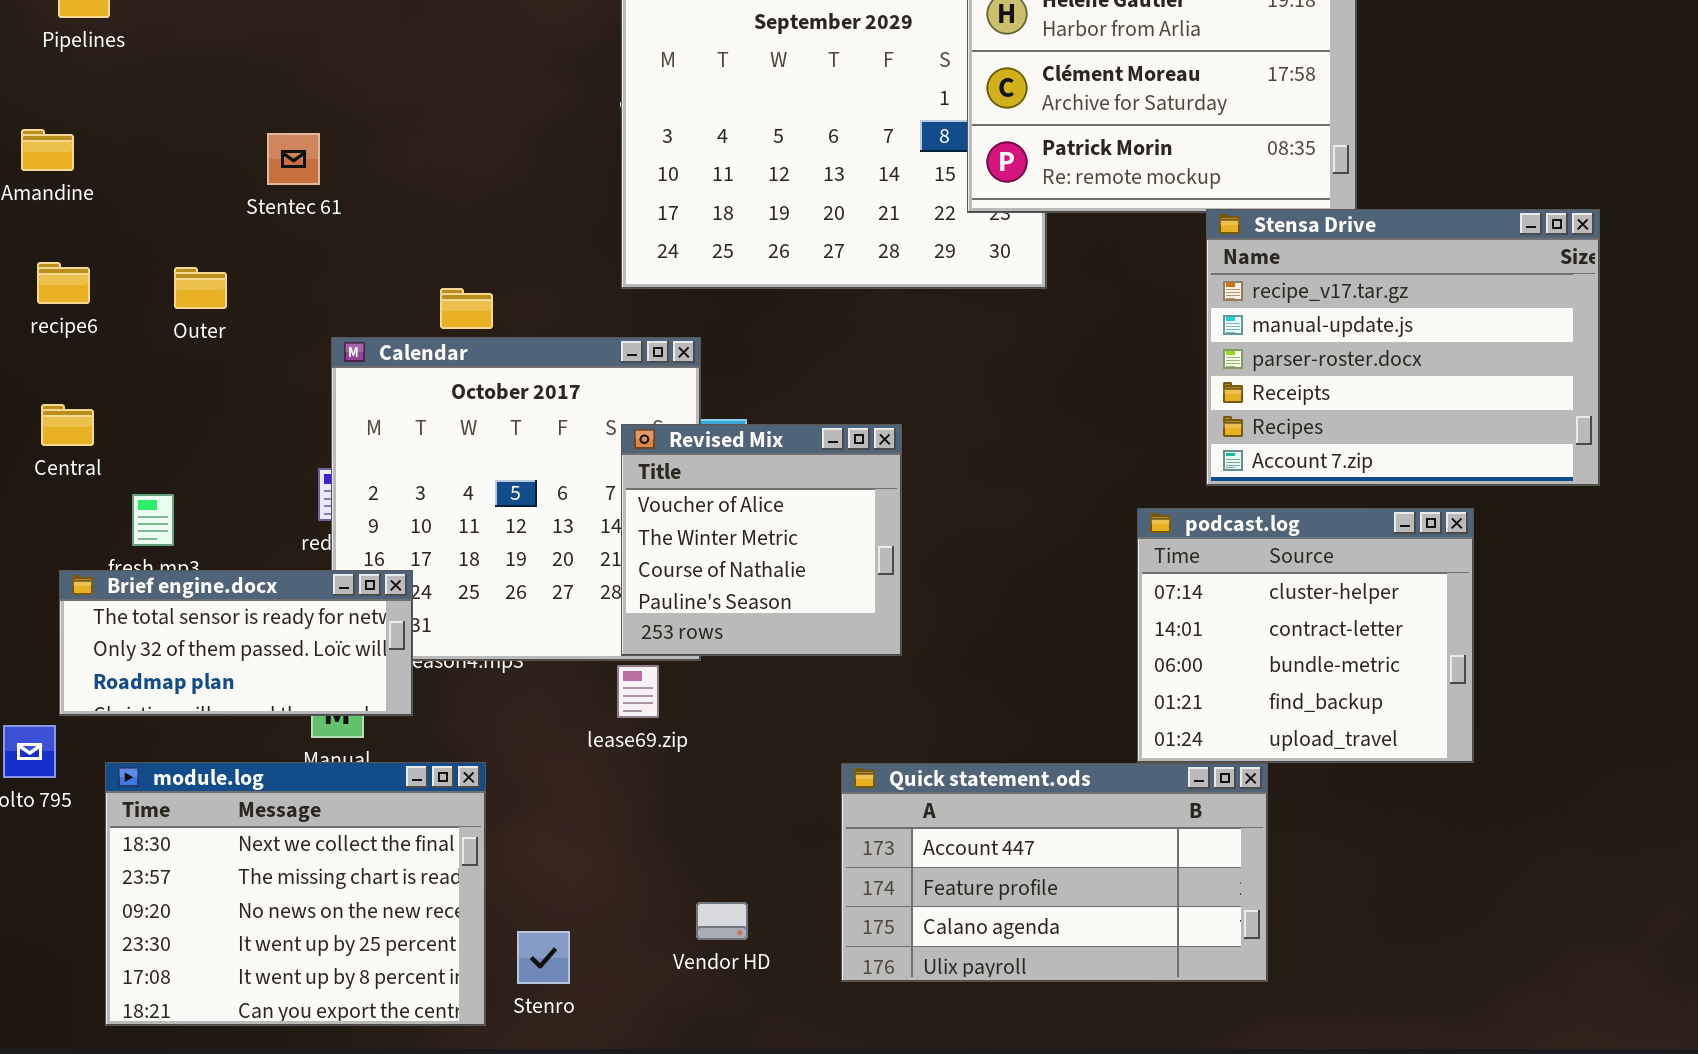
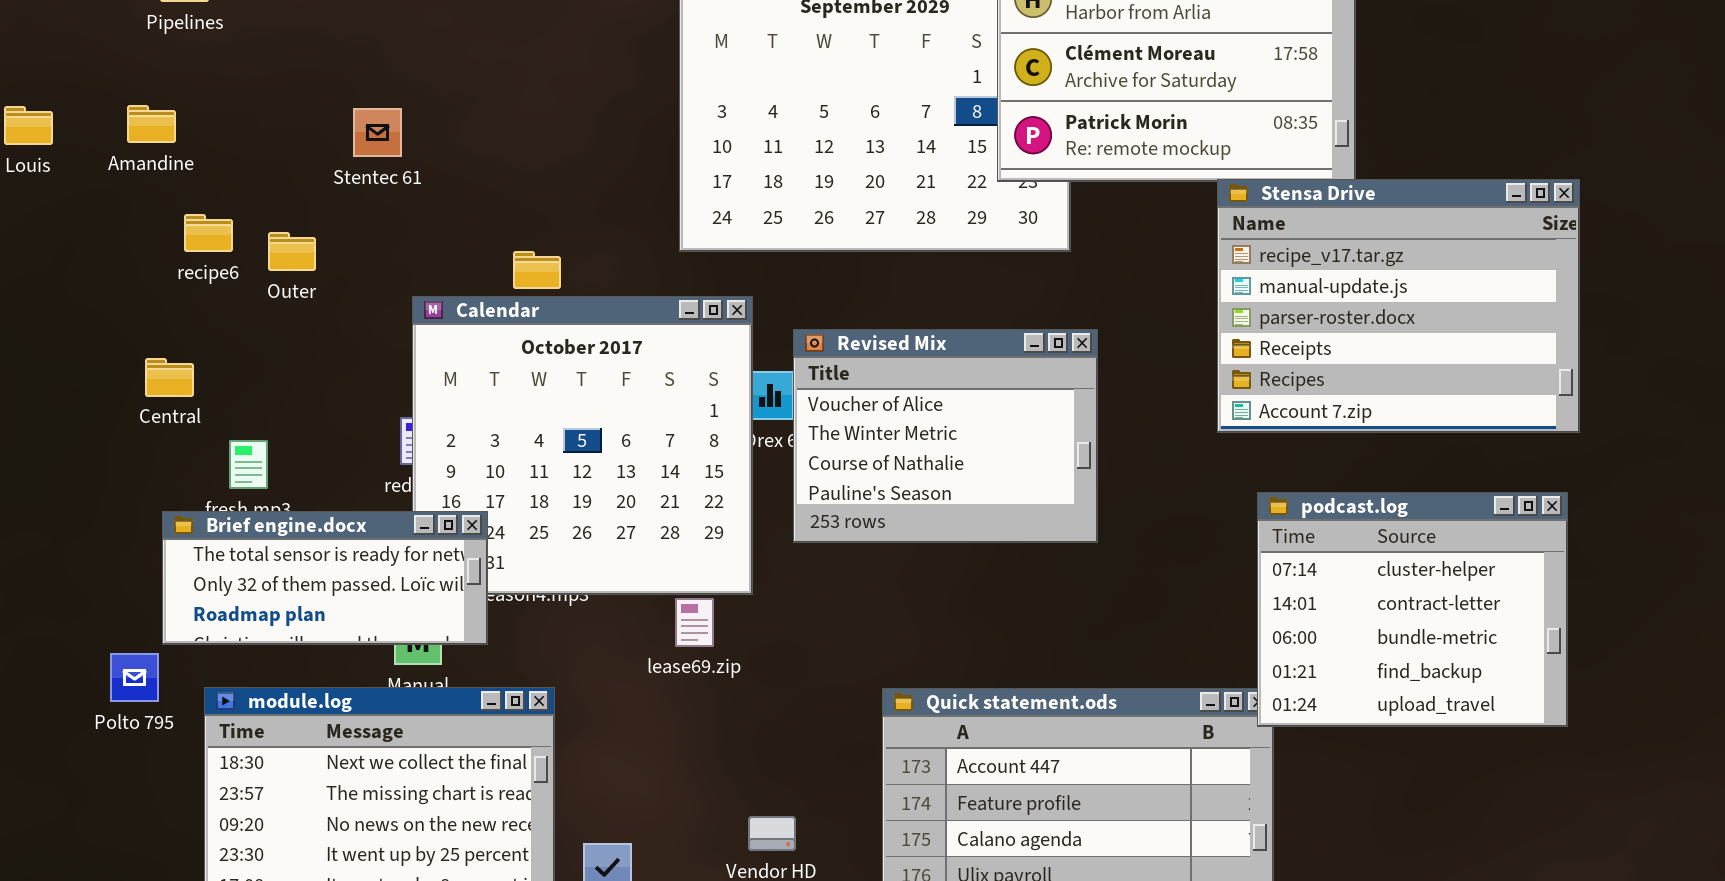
recipe6: [37,262,90,304] -> [184,214,233,252], moved
Revised Mix: [621,424,902,656] -> [793,329,1098,543], moved, resized
podcast.log: [1137,508,1474,763] -> [1257,492,1568,727], moved

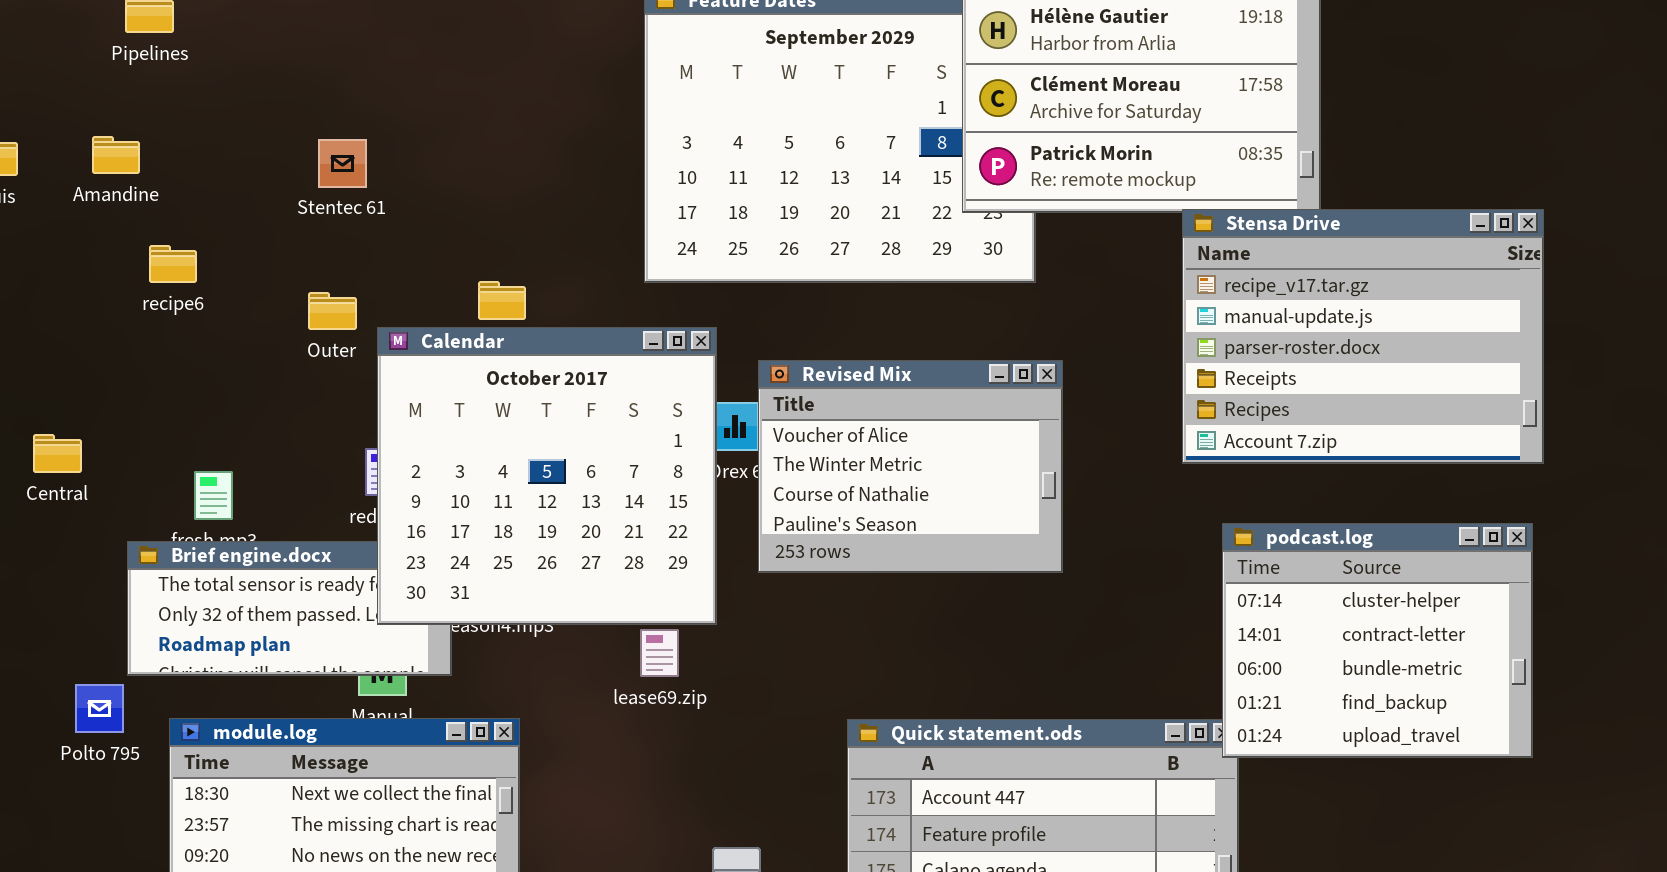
Outer: [268,232,316,271] -> [308,292,357,330], moved
Calendar: [412,296,753,595] -> [377,327,717,625], raised
Central: [145,358,194,397] -> [33,434,82,473], moved

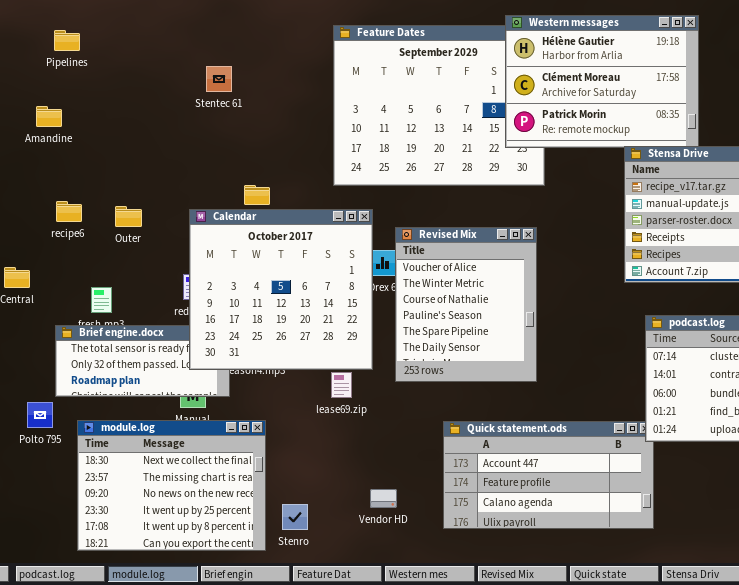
Stentec 61: [318,139,367,188] -> [206,66,232,92], moved
recipe6: [149,245,197,283] -> [56,201,82,222], moved
Outer: [308,292,357,330] -> [115,206,142,227], moved
Revised Mix: [758,360,1063,573] -> [395,227,537,382], resized

